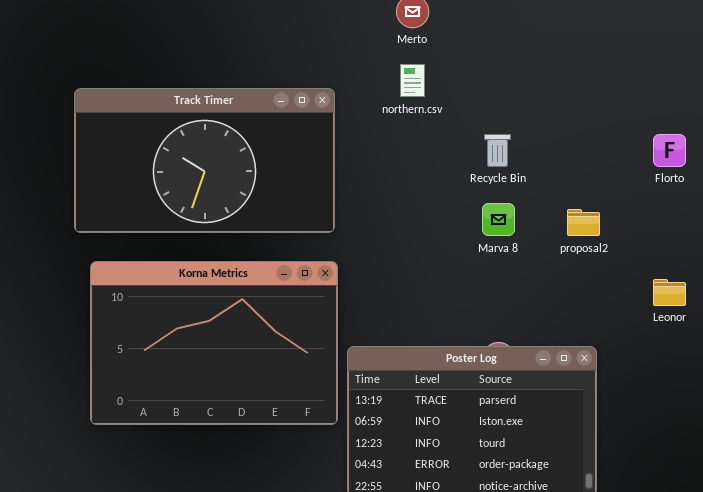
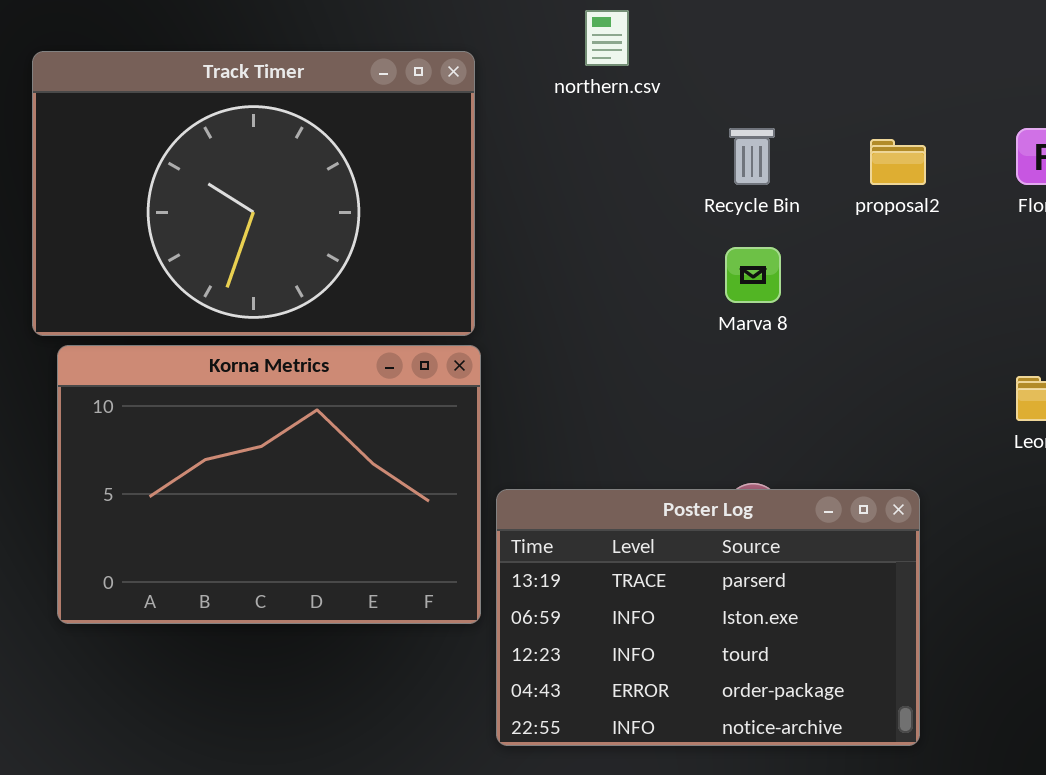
Track Timer: [74,88,335,233] -> [32,51,475,336], resized
proposal2: [567,209,600,236] -> [870,139,926,185], moved

